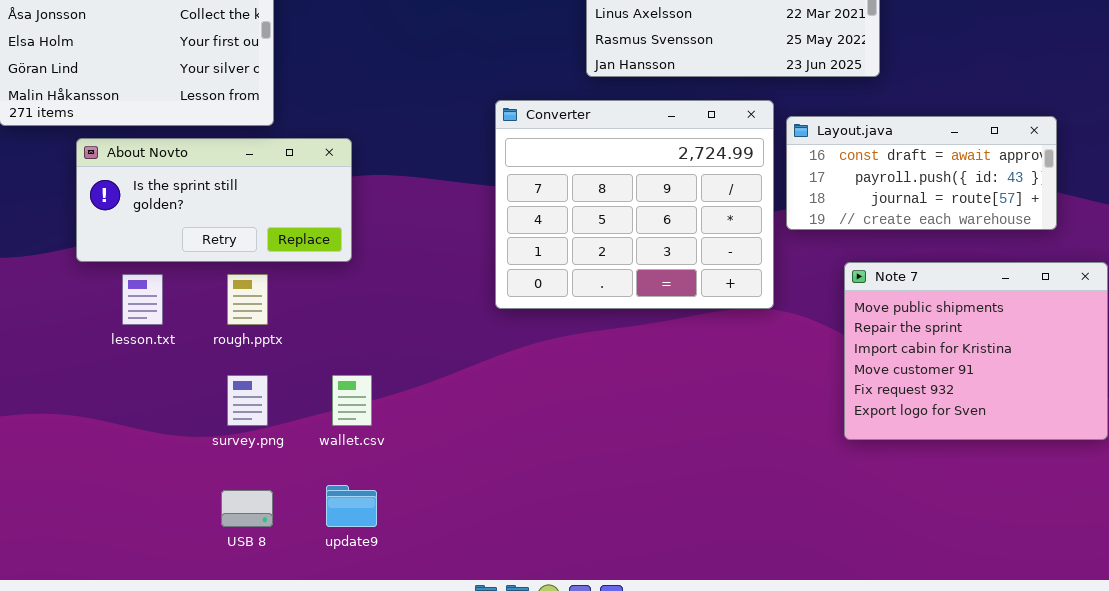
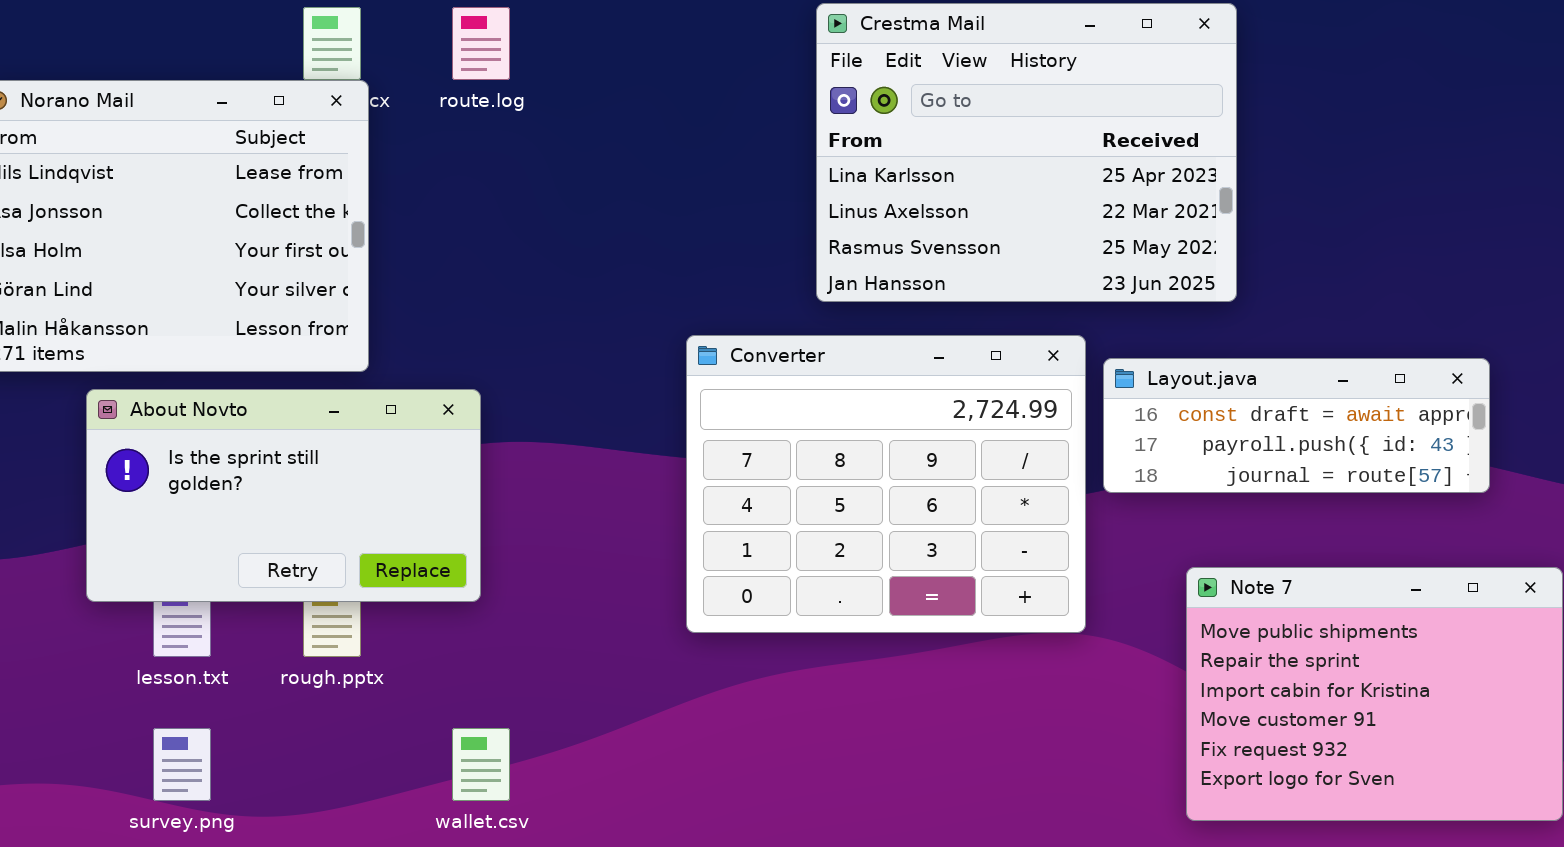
Layout.java: [786,116,1057,230] -> [1103,358,1490,493], resized
About Novto: [76,138,352,262] -> [86,389,481,602], resized
survey.png: [227,375,268,426] -> [153,728,211,801], moved

